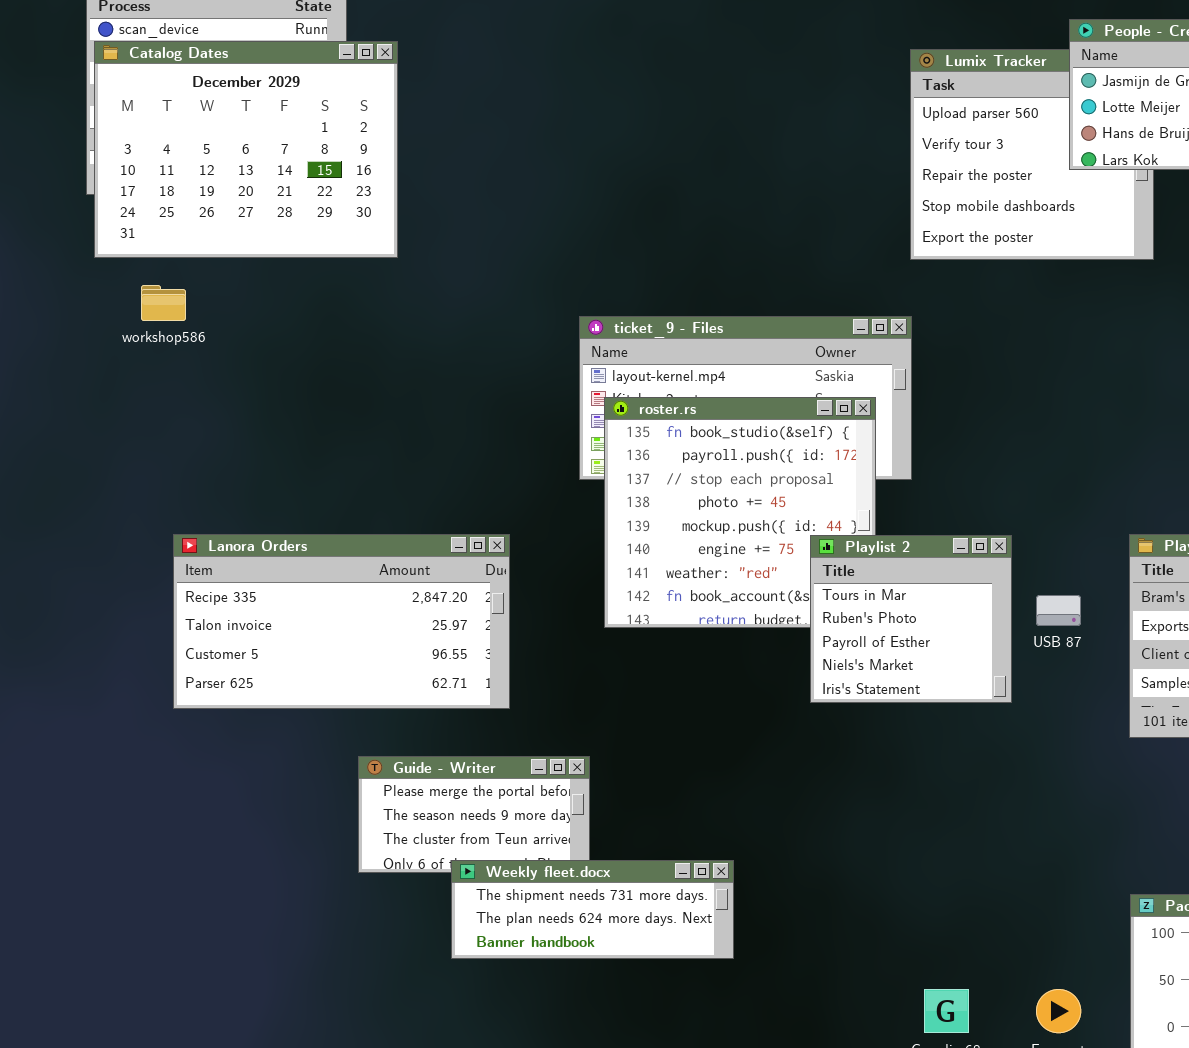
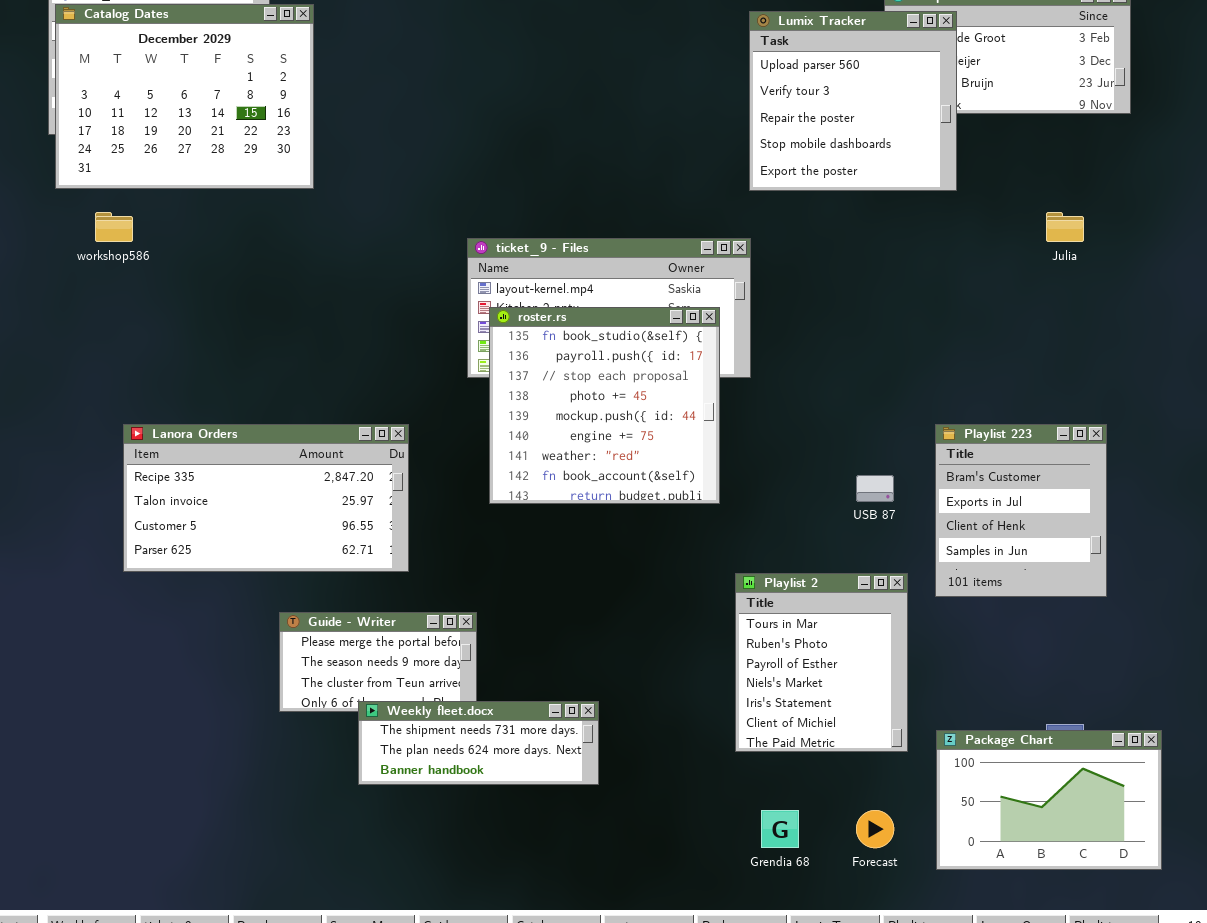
Lumix Tracker: [910,49,1154,260] -> [749,11,957,191], raised
Playlist 2: [810,535,1012,703] -> [735,573,908,752], moved, resized

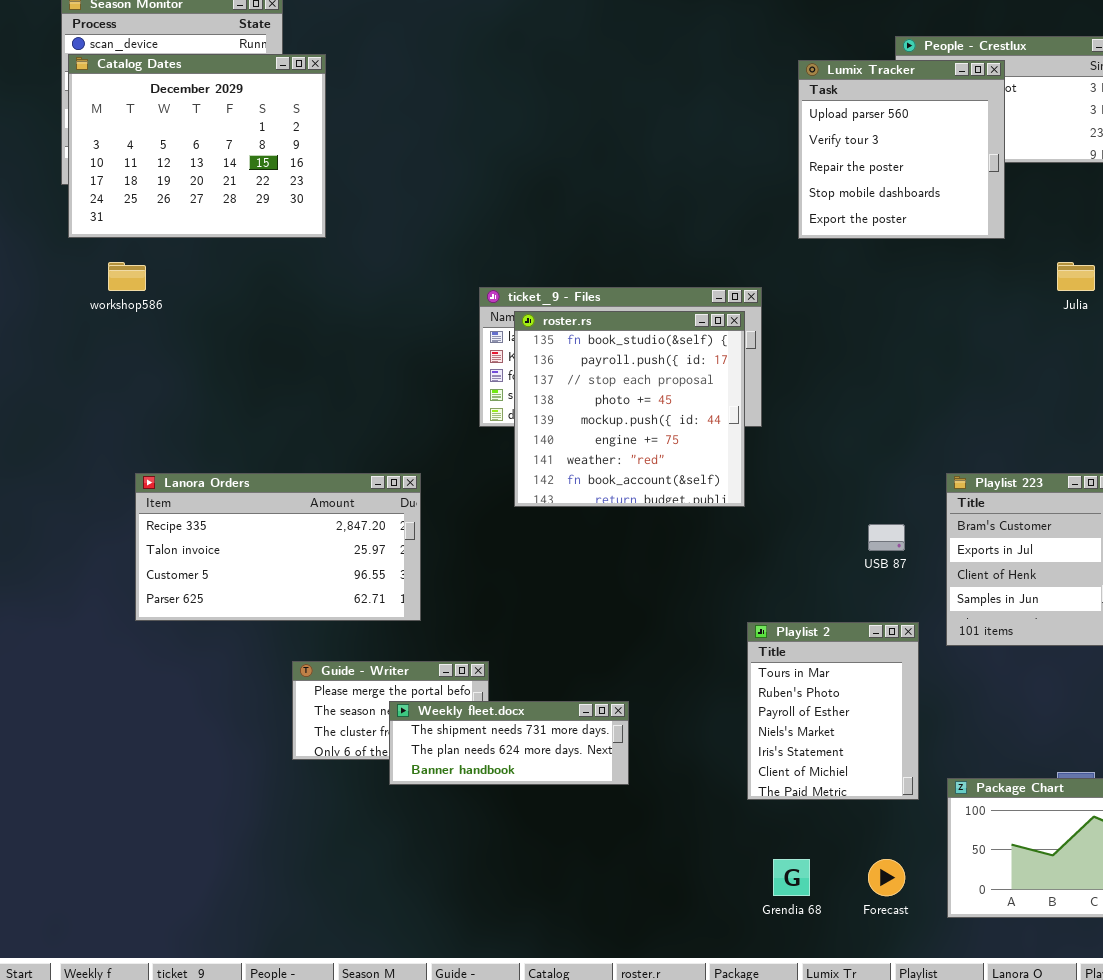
Lumix Tracker: [749,11,957,191] -> [798,60,1005,239], moved
roster.rs: [489,307,720,504] -> [514,311,745,507], moved
Weekly fleet.docx: [358,701,599,785] -> [389,701,629,785], moved

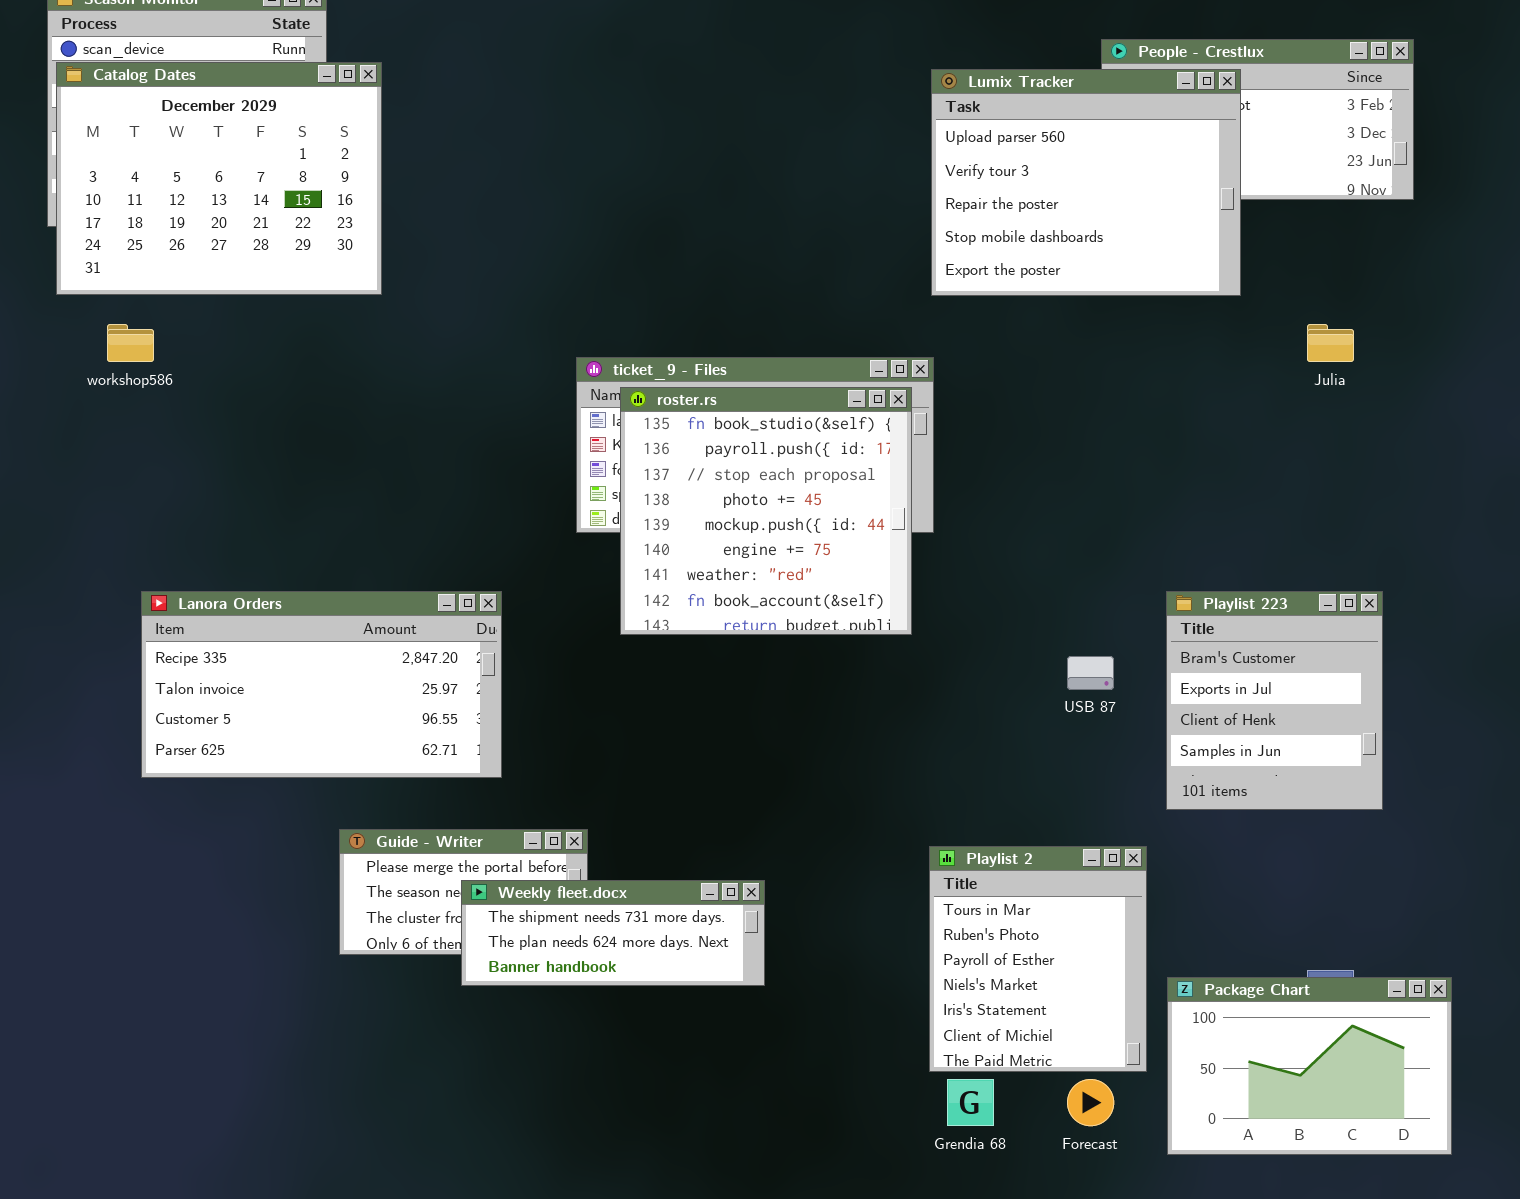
Lumix Tracker: [798,60,1005,239] -> [931,69,1241,296], resized
Playlist 2: [747,622,919,800] -> [929,846,1147,1072], moved

